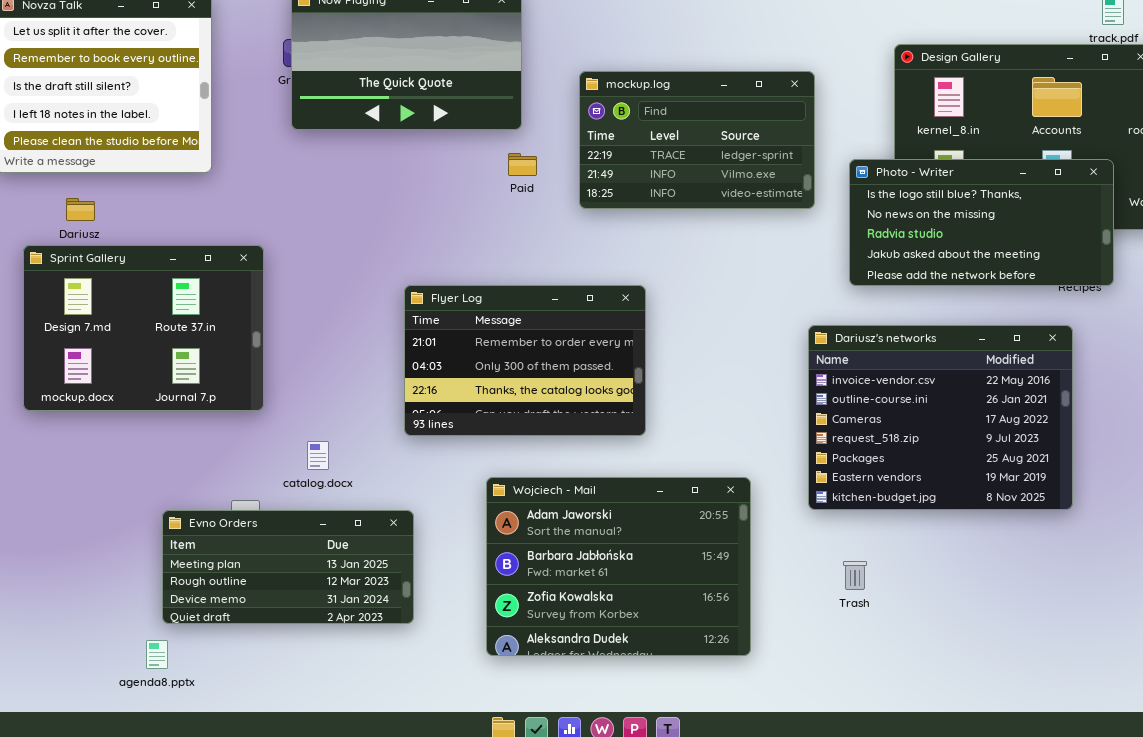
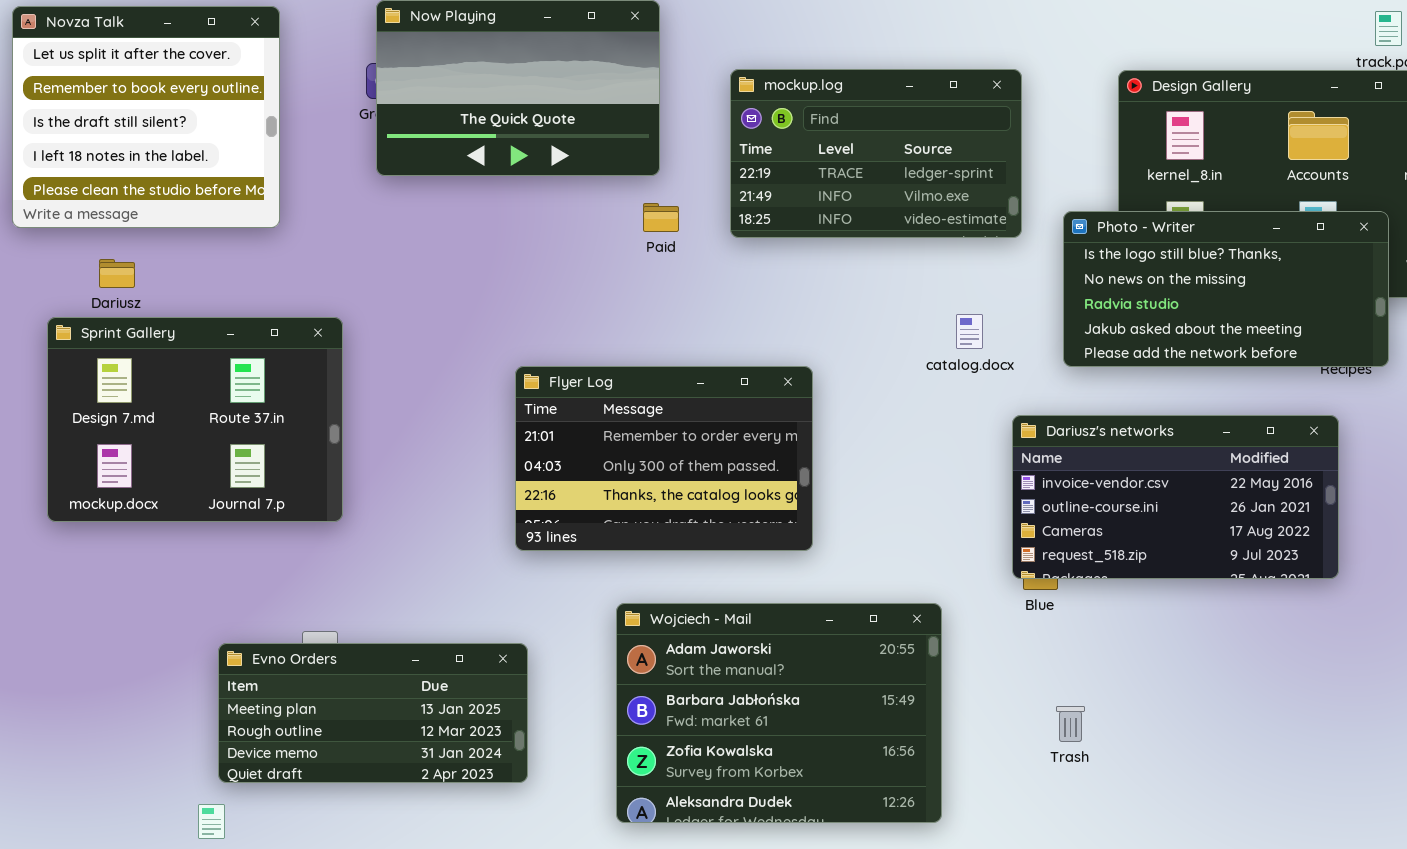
mockup.log: [579,71,815,209] -> [730,69,1022,238], moved
Dariusz's networks: [808,325,1073,510] -> [1012,415,1339,579], resized
catalog.docx: [307,441,329,470] -> [956,314,983,349], moved

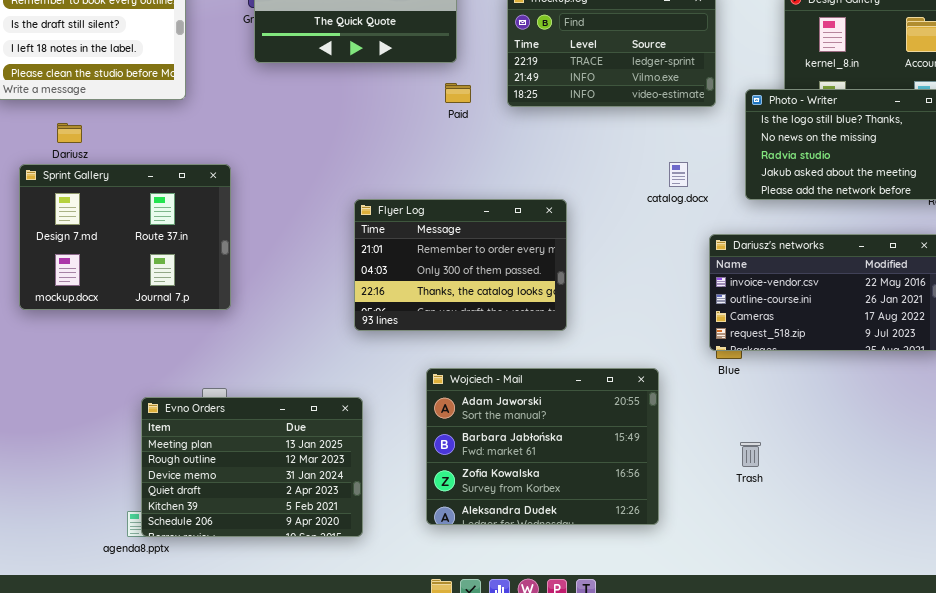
Evno Orders: [218,643,528,783] -> [141,397,363,537], resized

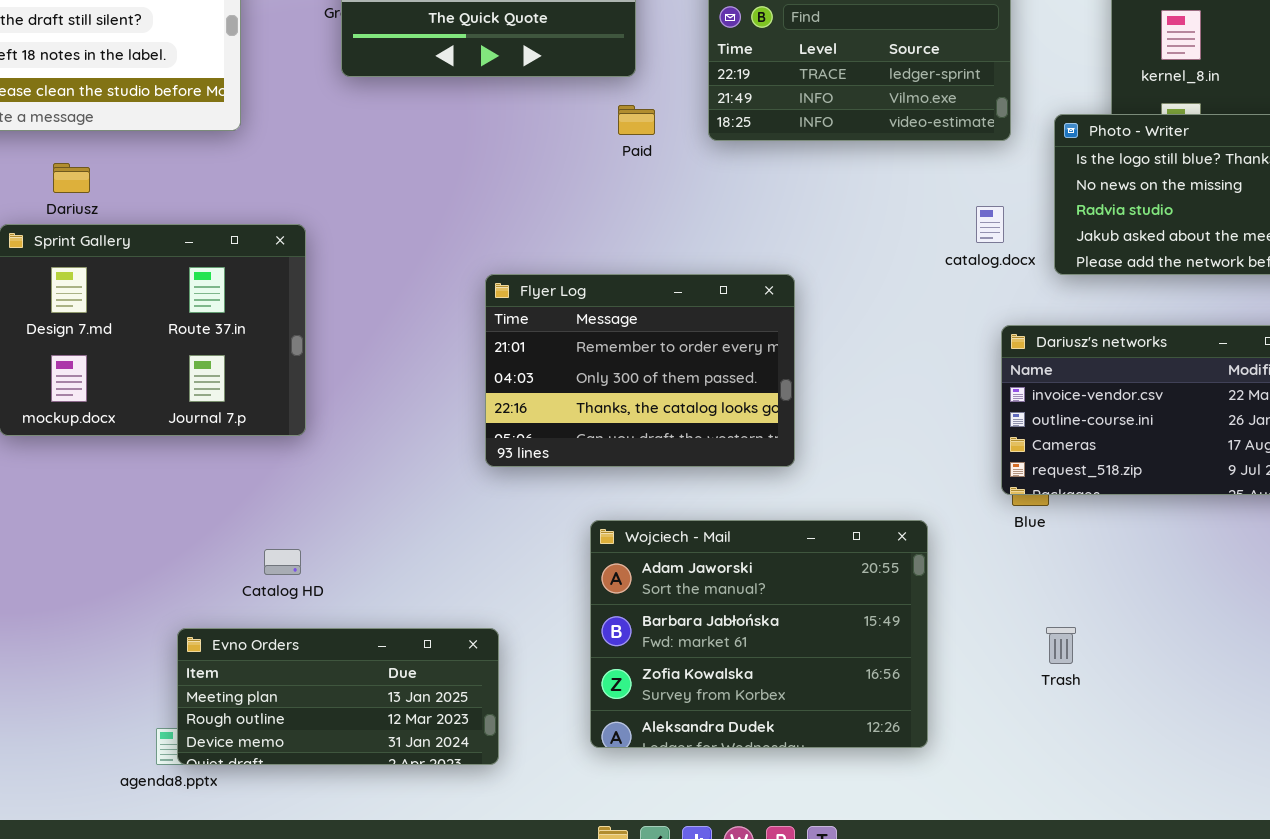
catalog.docx: [669,162,688,187] -> [976,206,1004,243], moved
Evno Orders: [141,397,363,537] -> [177,628,499,765], resized

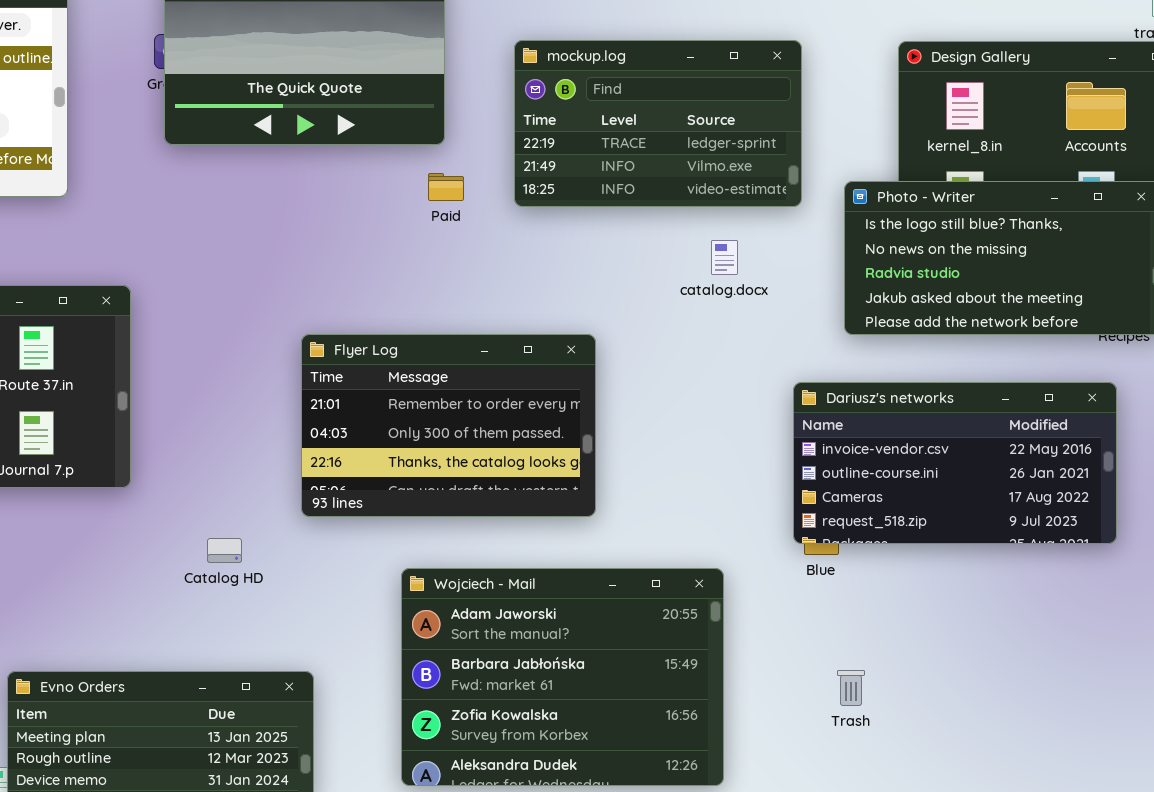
catalog.docx: [976,206,1004,243] -> [711,240,738,275], moved
Catalog HD: [264,549,301,575] -> [207,538,242,563], moved

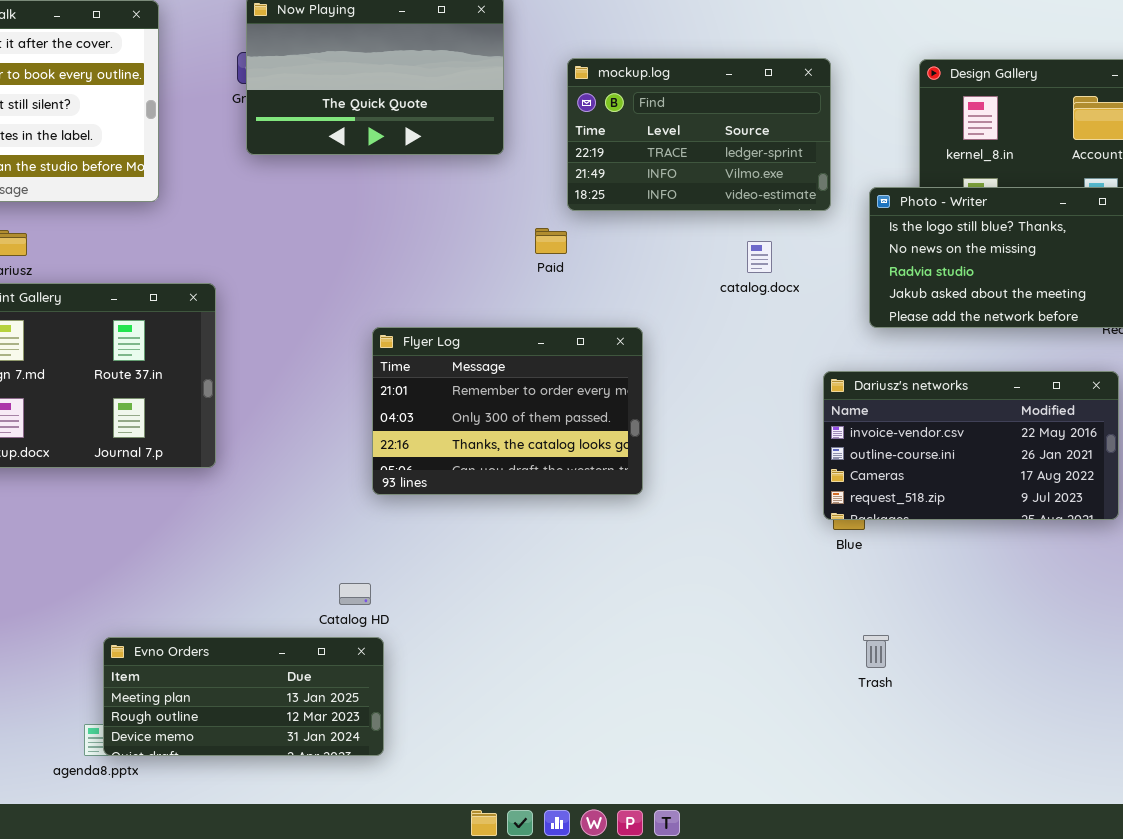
Paid: [428,173,464,201] -> [535,228,567,254], moved
Catalog HD: [207,538,242,563] -> [339,583,371,605], moved
Wojciech - Mail: [401,568,724,786] -> none, closed

